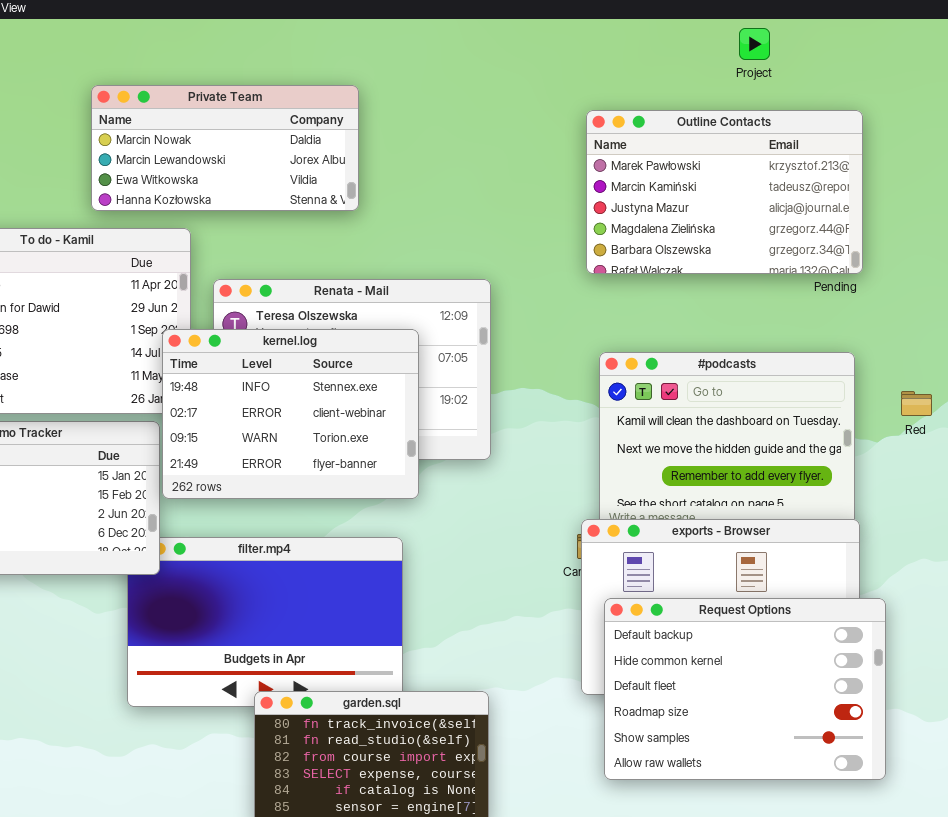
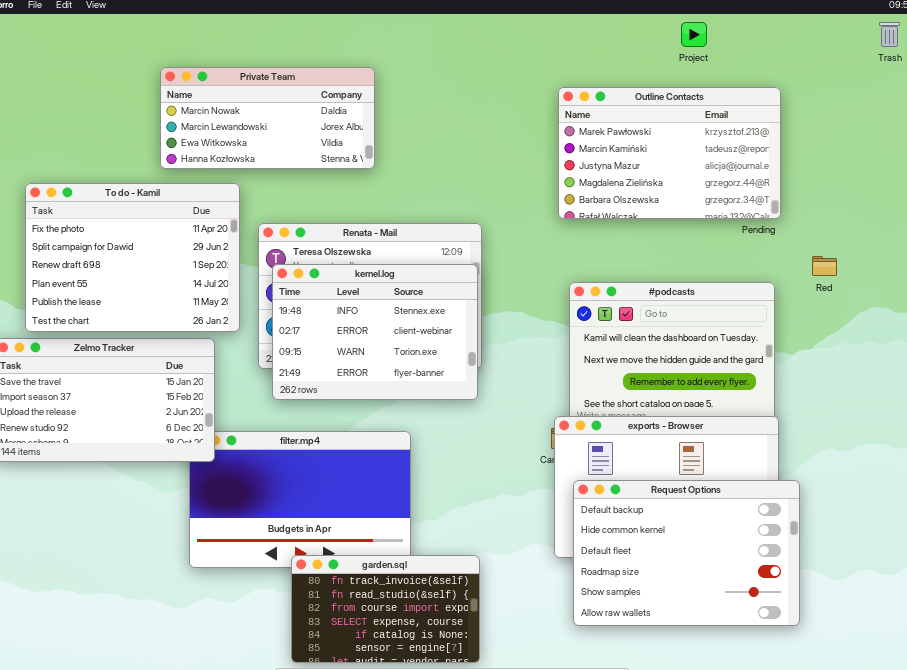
kernel.log: [162,329,419,499] -> [272,264,478,400], moved
Red: [901,391,932,416] -> [812,256,837,276], moved

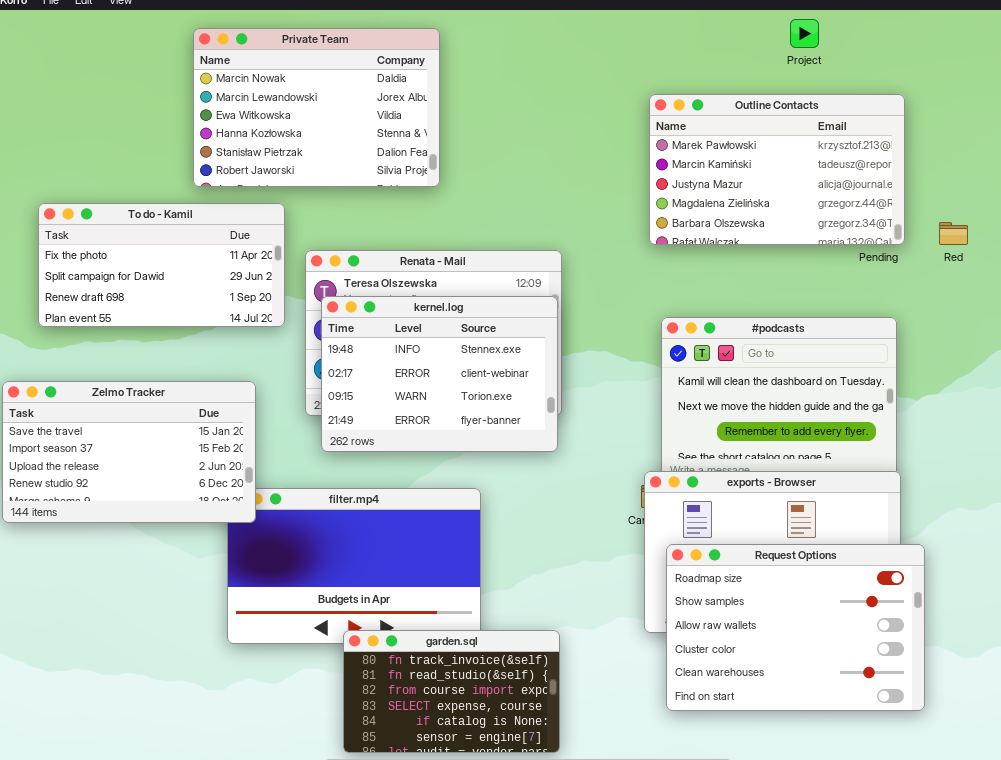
Private Team: [160,67,375,169] -> [193,28,440,187], resized
To do - Kamil: [25,183,240,332] -> [38,203,285,327], resized
Red: [812,256,837,276] -> [939,222,968,245], moved
Request Options: [573,480,800,626] -> [666,544,925,711], scrolled down 3 rows

